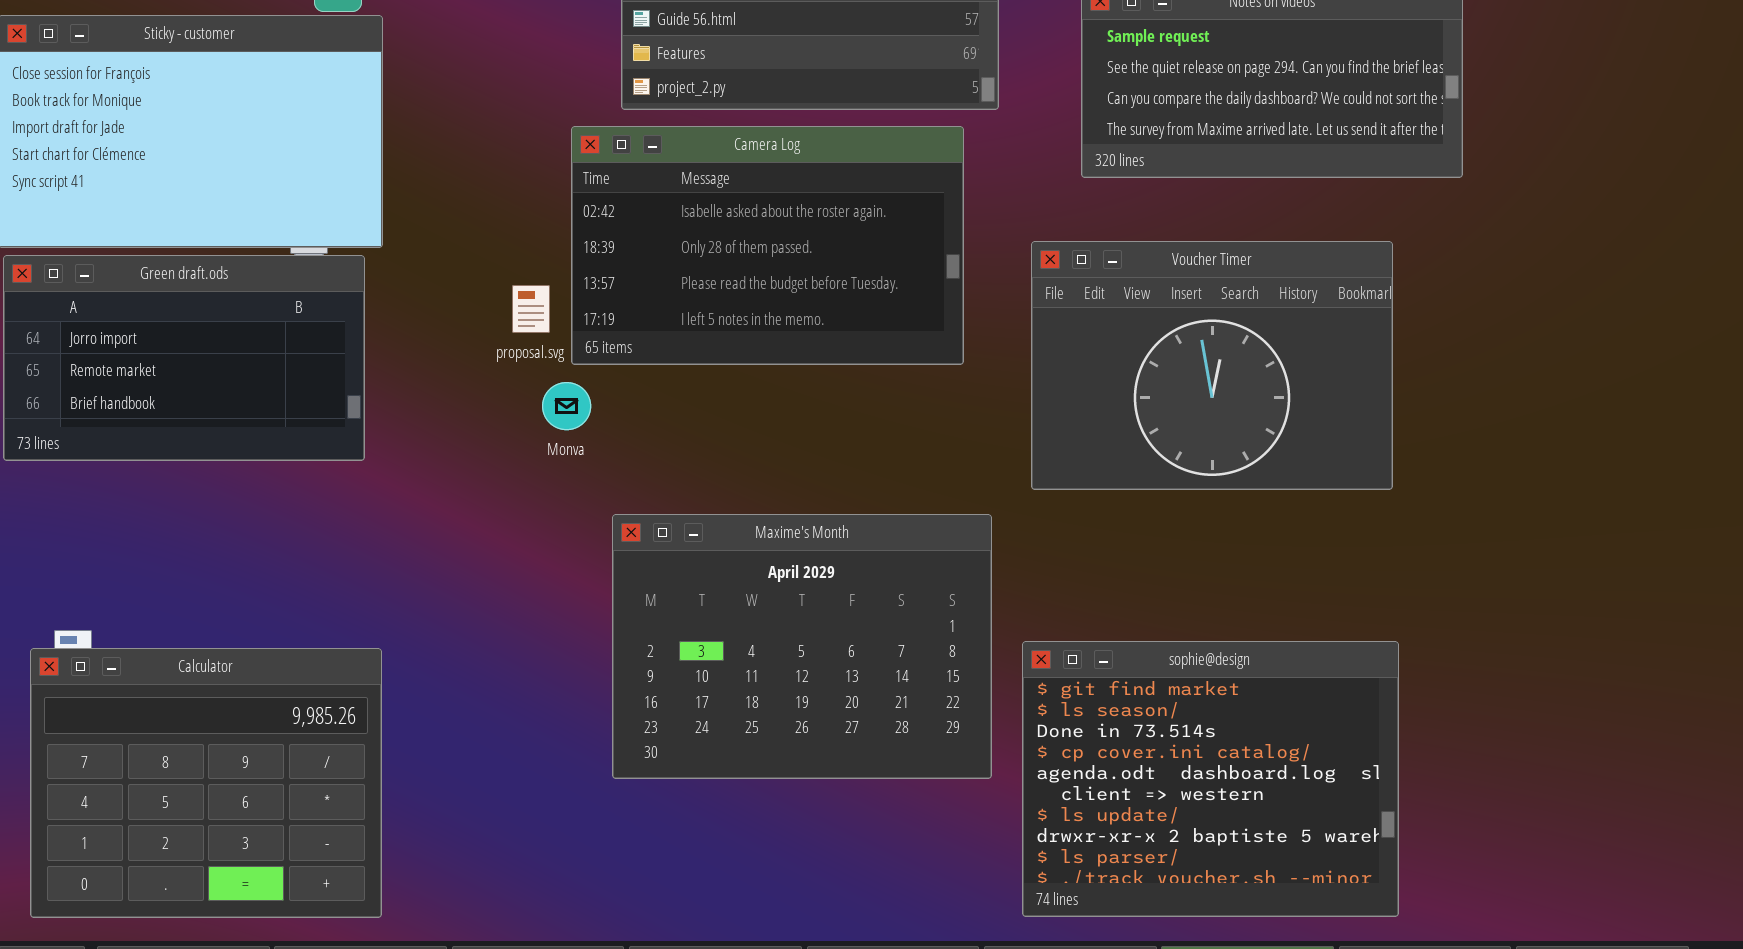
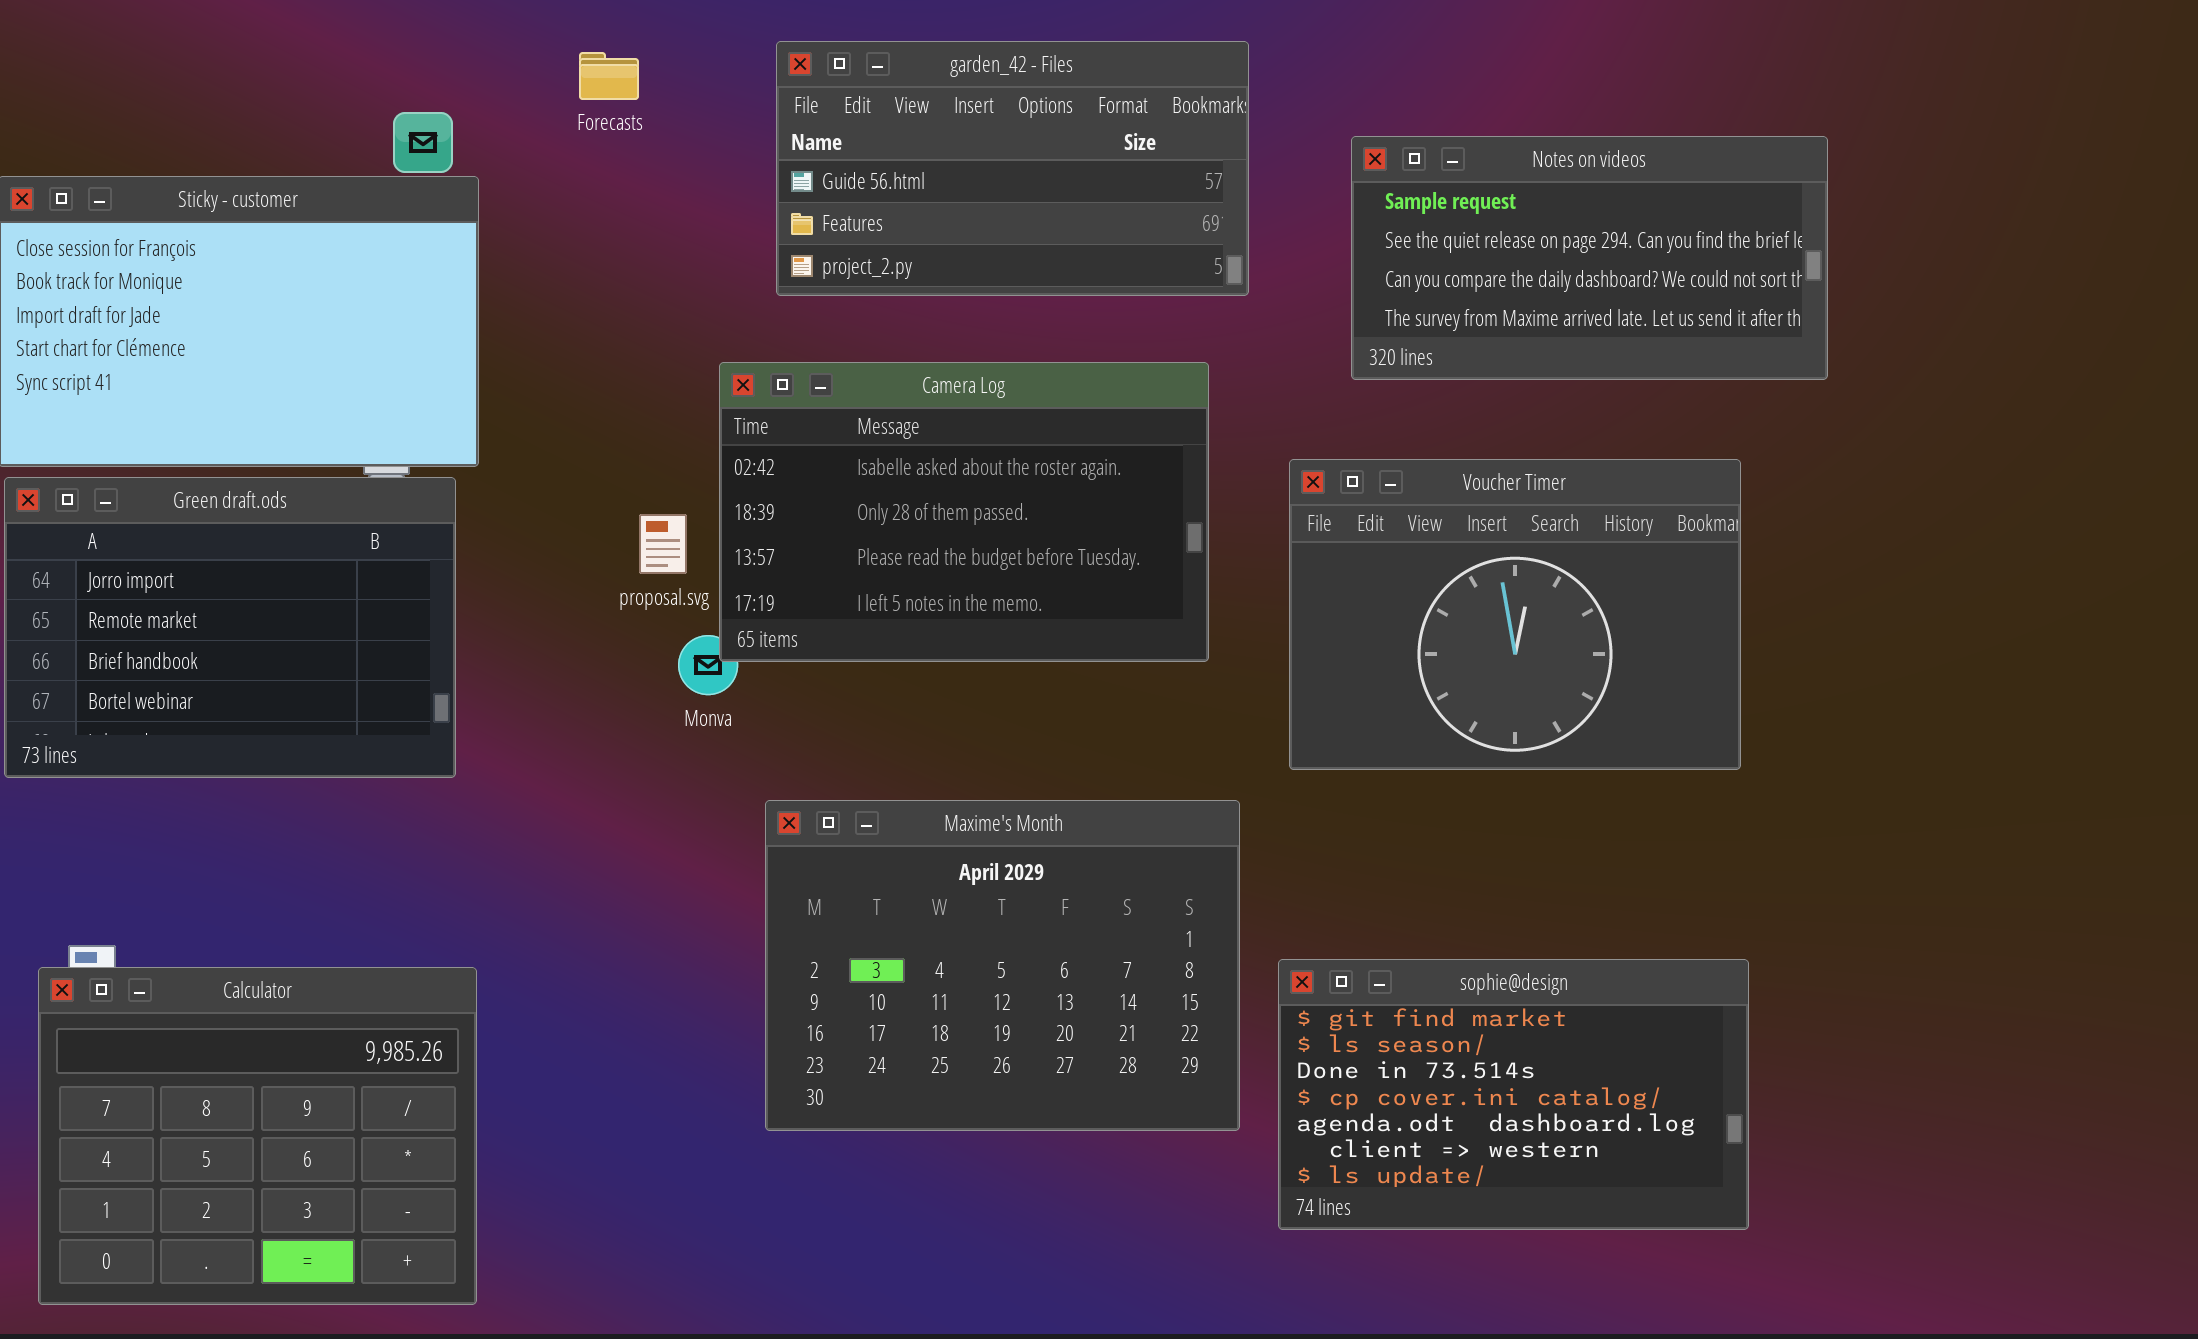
Camera Log: [571,126,964,365] -> [719,362,1209,662], moved
Green draft.ods: [3,255,365,461] -> [4,477,456,778], resized
sophie@design: [1022,641,1399,917] -> [1278,959,1749,1230], resized

